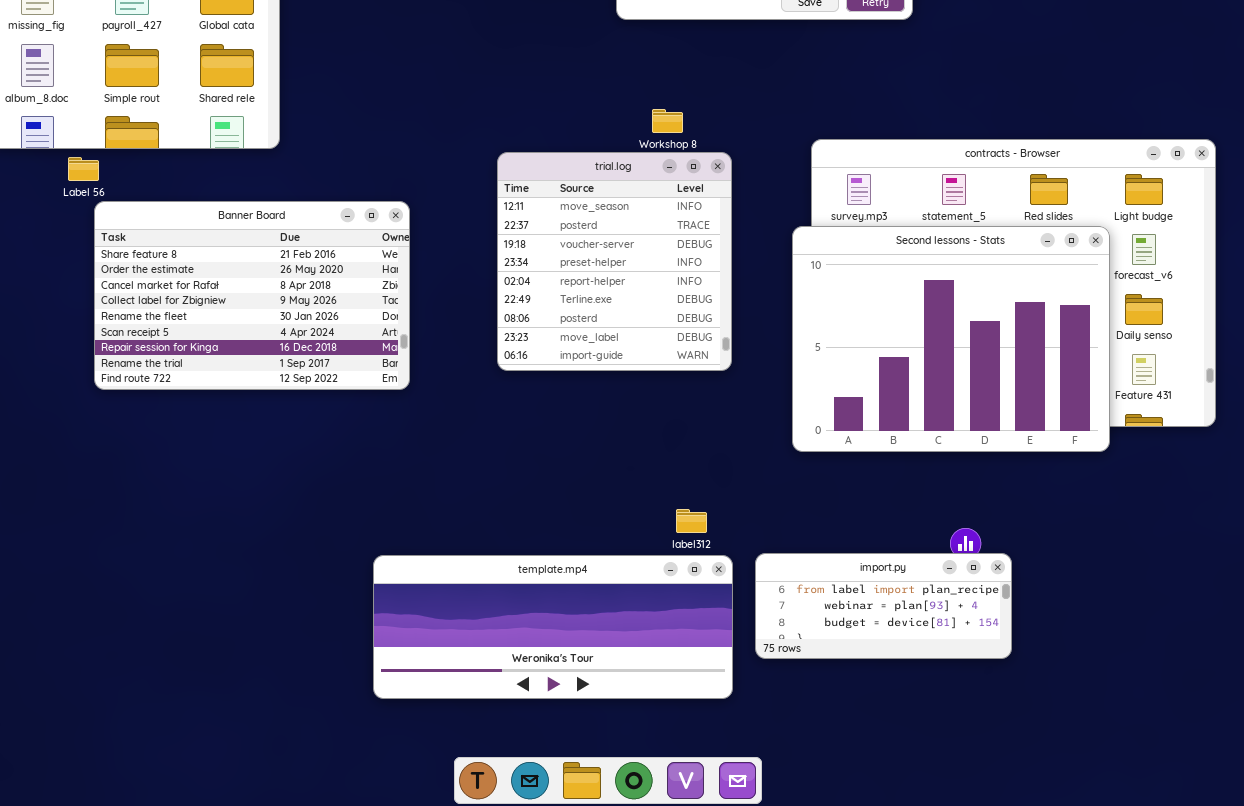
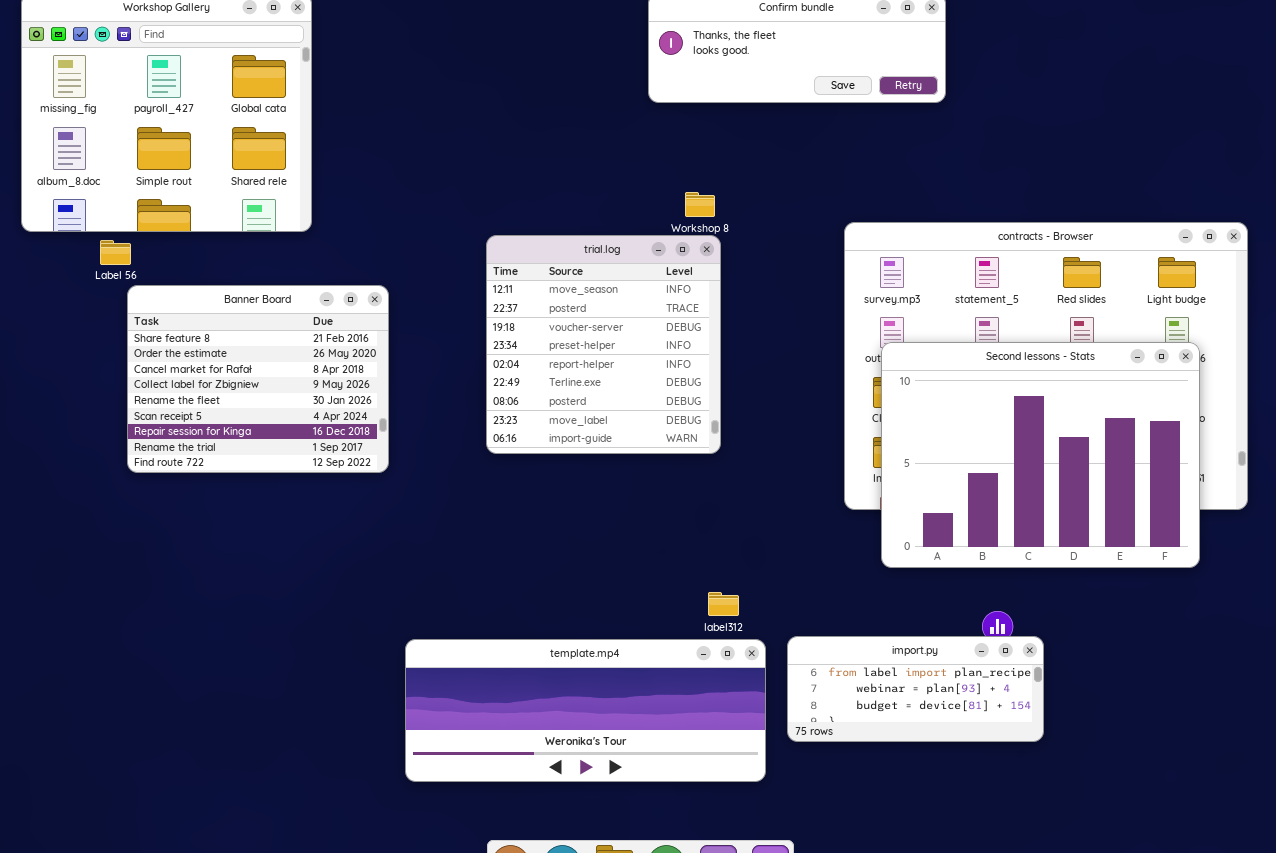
trial.log: [497,152,732,371] -> [486,235,721,454], moved
Banner Board: [94,201,410,390] -> [127,285,389,473], resized
Second lessons - Stats: [792,226,1110,452] -> [881,342,1200,568], moved

